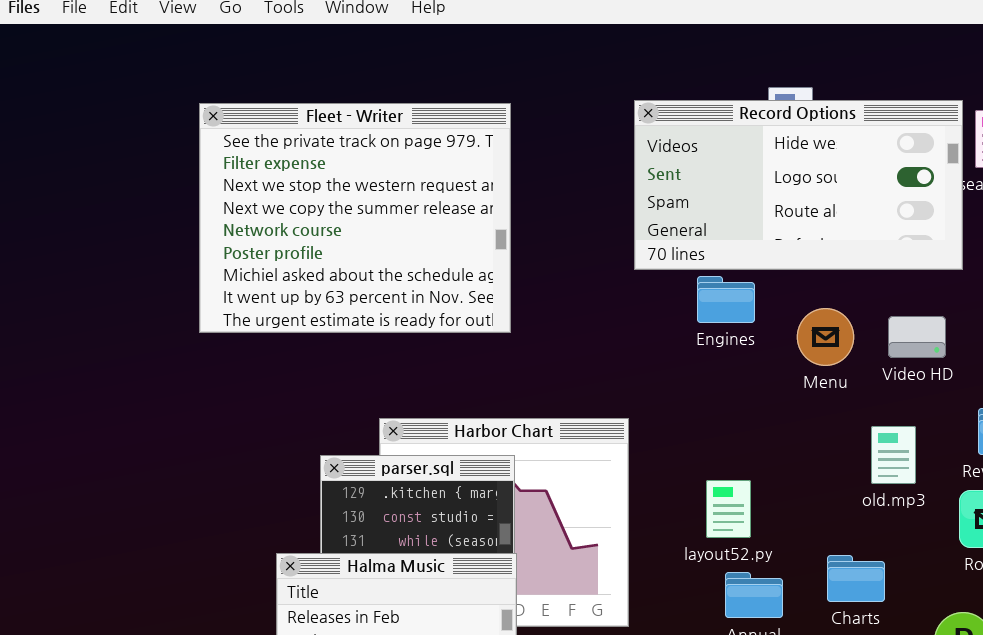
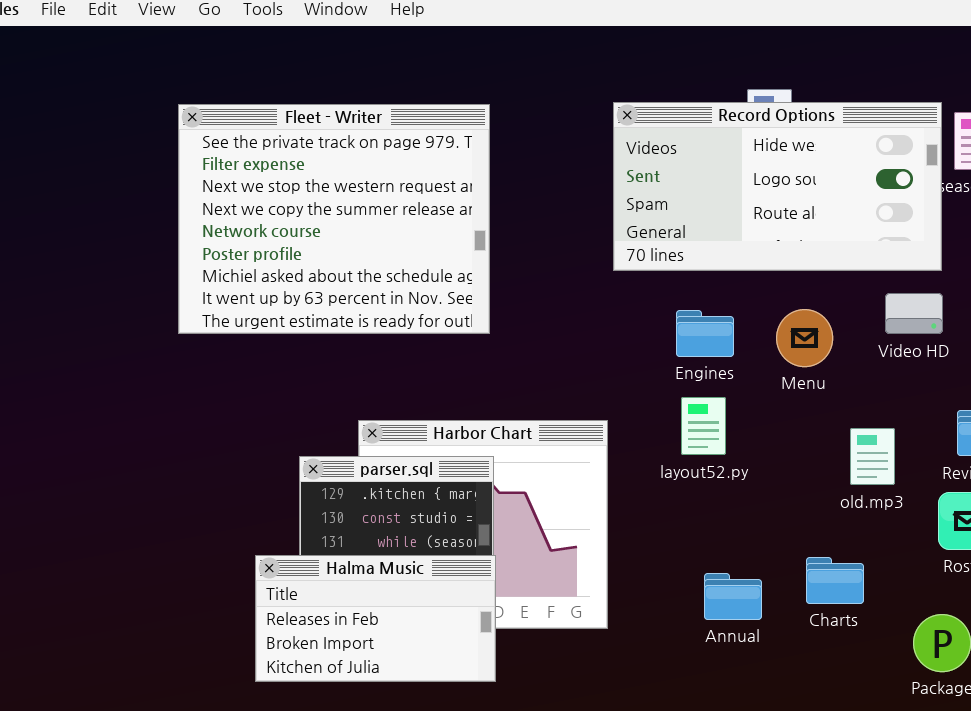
Engines: [697,276,755,323] -> [676,310,734,357], moved
Video HD: [888,316,946,358] -> [885,293,943,334], moved
layout52.py: [706,480,751,538] -> [681,397,726,455], moved

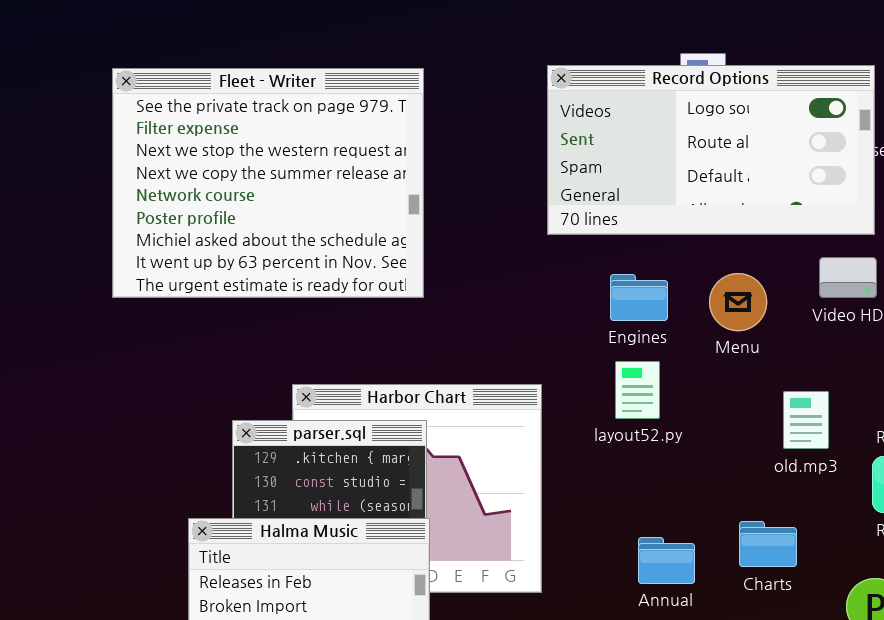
Record Options: [613,102,942,271] -> [547,65,875,235], scrolled down 1 row

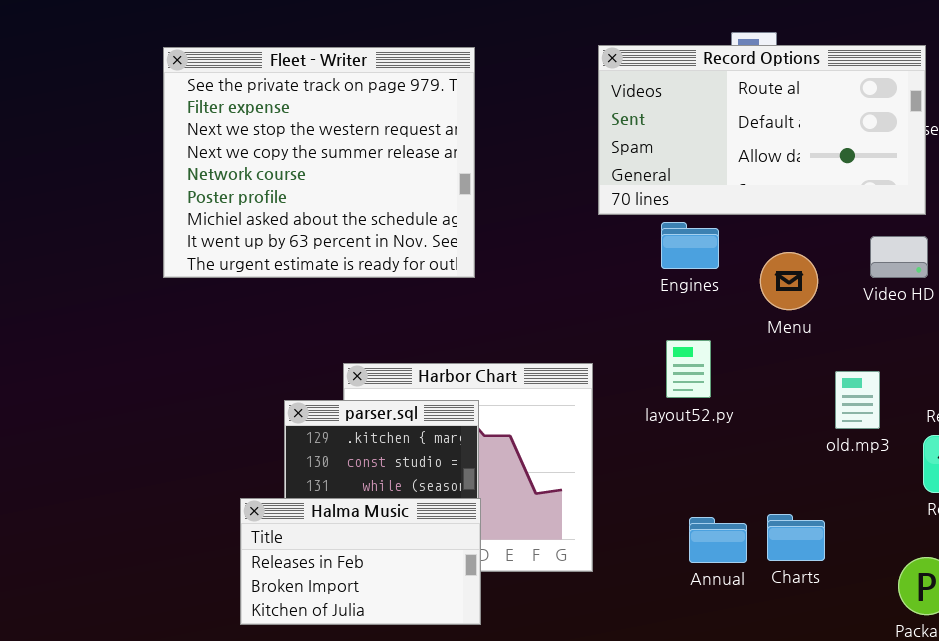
Record Options: [547,65,875,235] -> [598,45,926,215], scrolled down 1 row
Engines: [610,274,668,321] -> [661,222,719,269], moved
Charts: [739,521,797,567] -> [767,514,825,561], moved

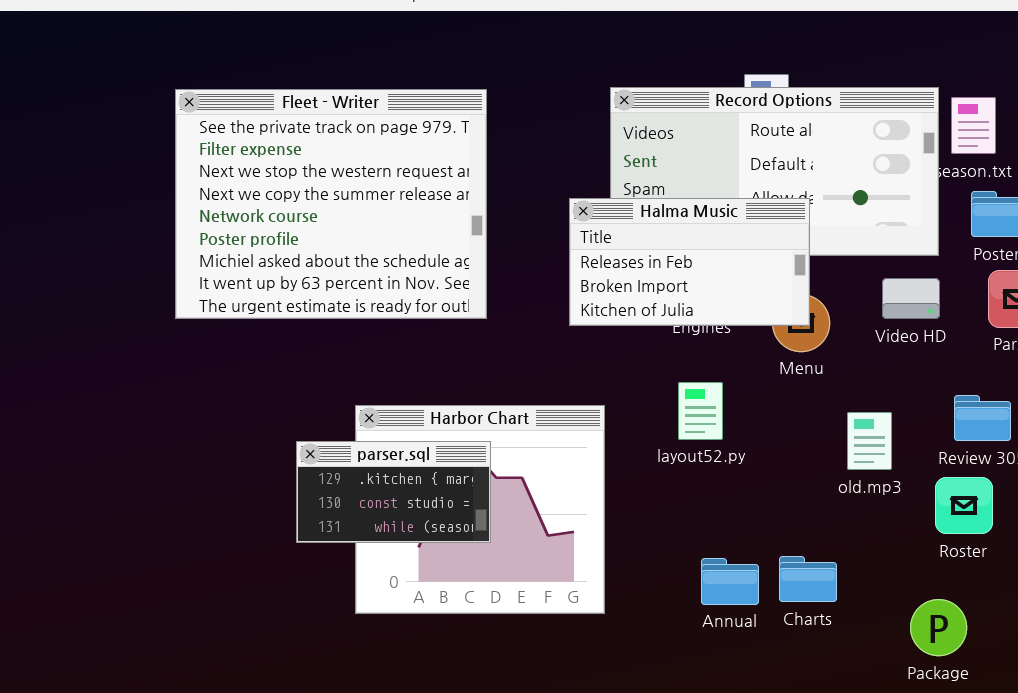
Halma Music: [240,498,481,625] -> [569,198,810,326], moved

